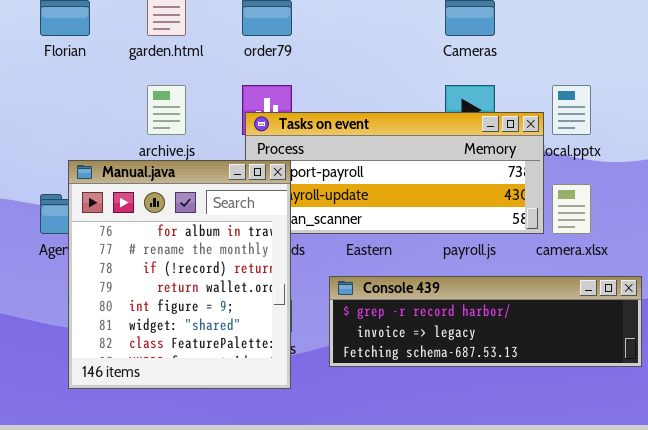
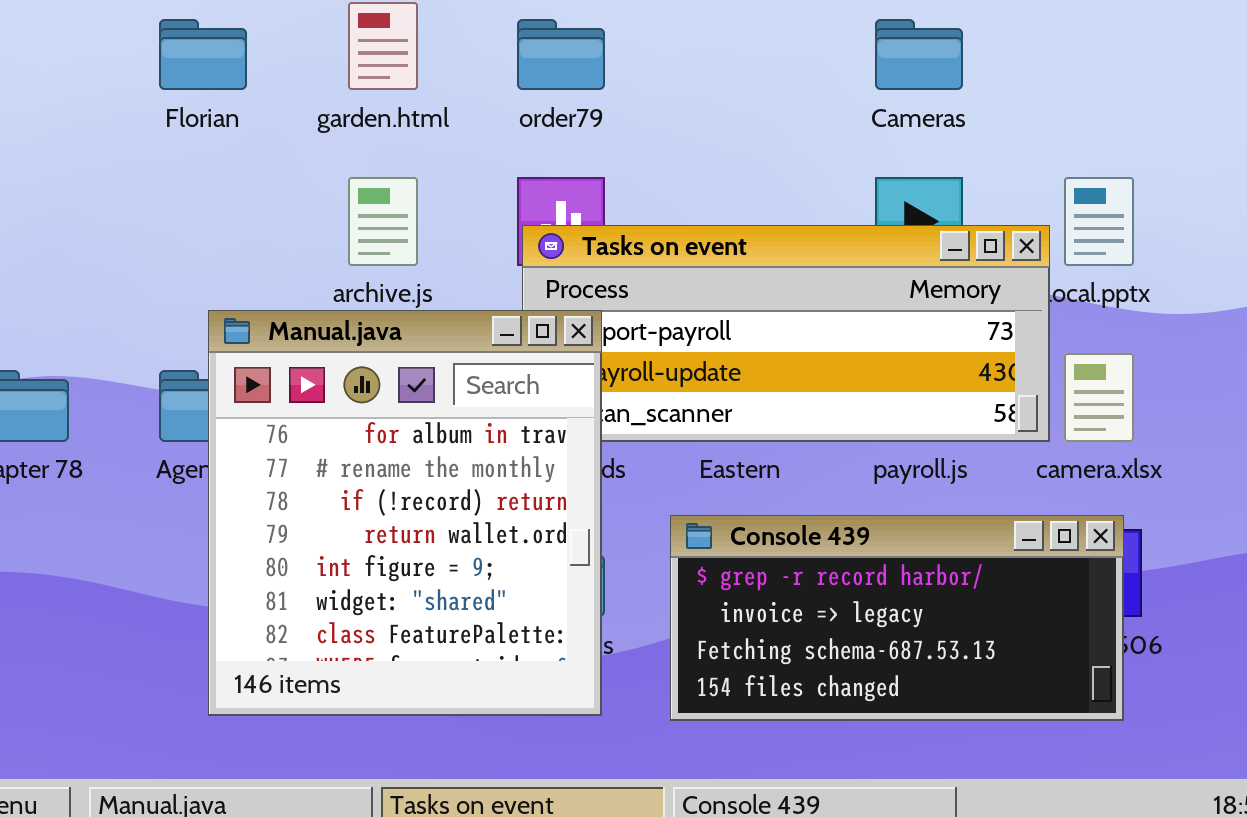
Console 439: [329,276,642,367] -> [670,515,1124,721], resized

